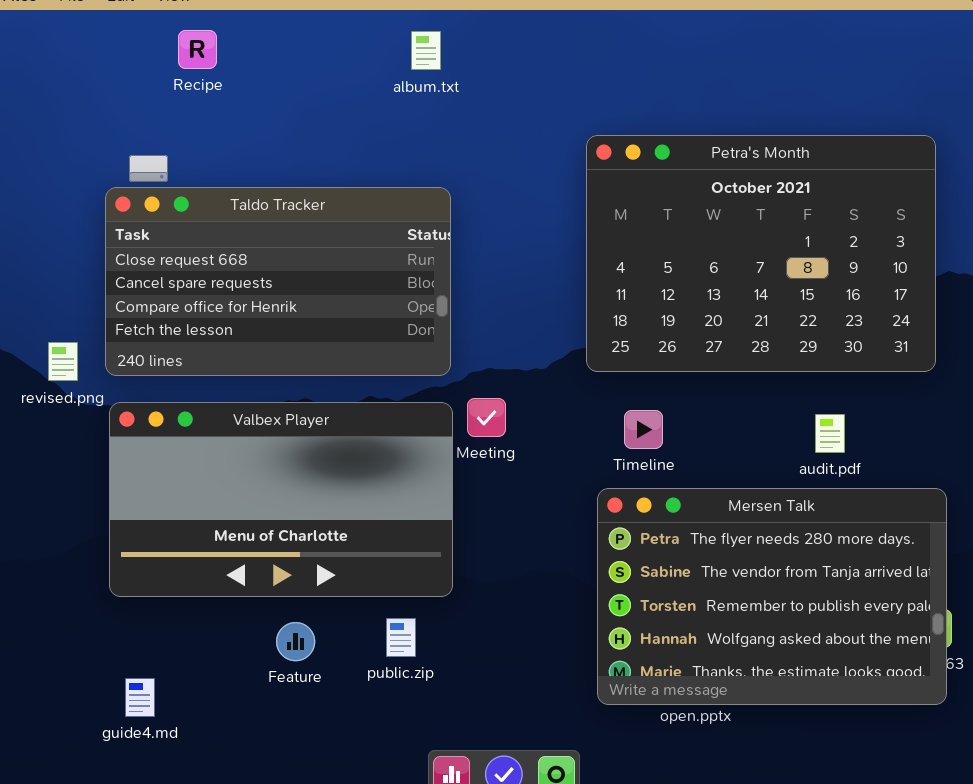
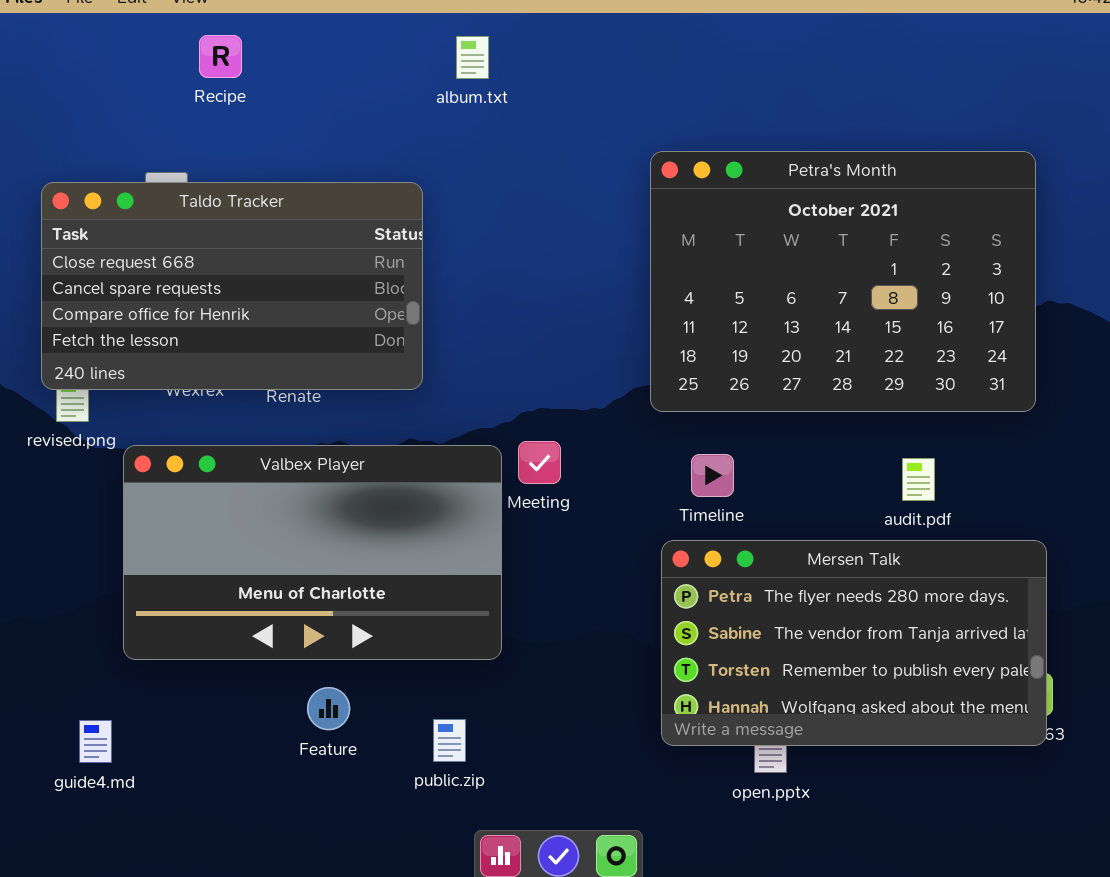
Taldo Tracker: [105,187,451,376] -> [41,182,423,390], moved
Mersen Talk: [597,488,947,705] -> [661,540,1047,746], resized
public.zip: [386,618,416,657] -> [433,719,466,762], moved
guide4.md: [125,678,155,717] -> [79,720,112,763], moved

